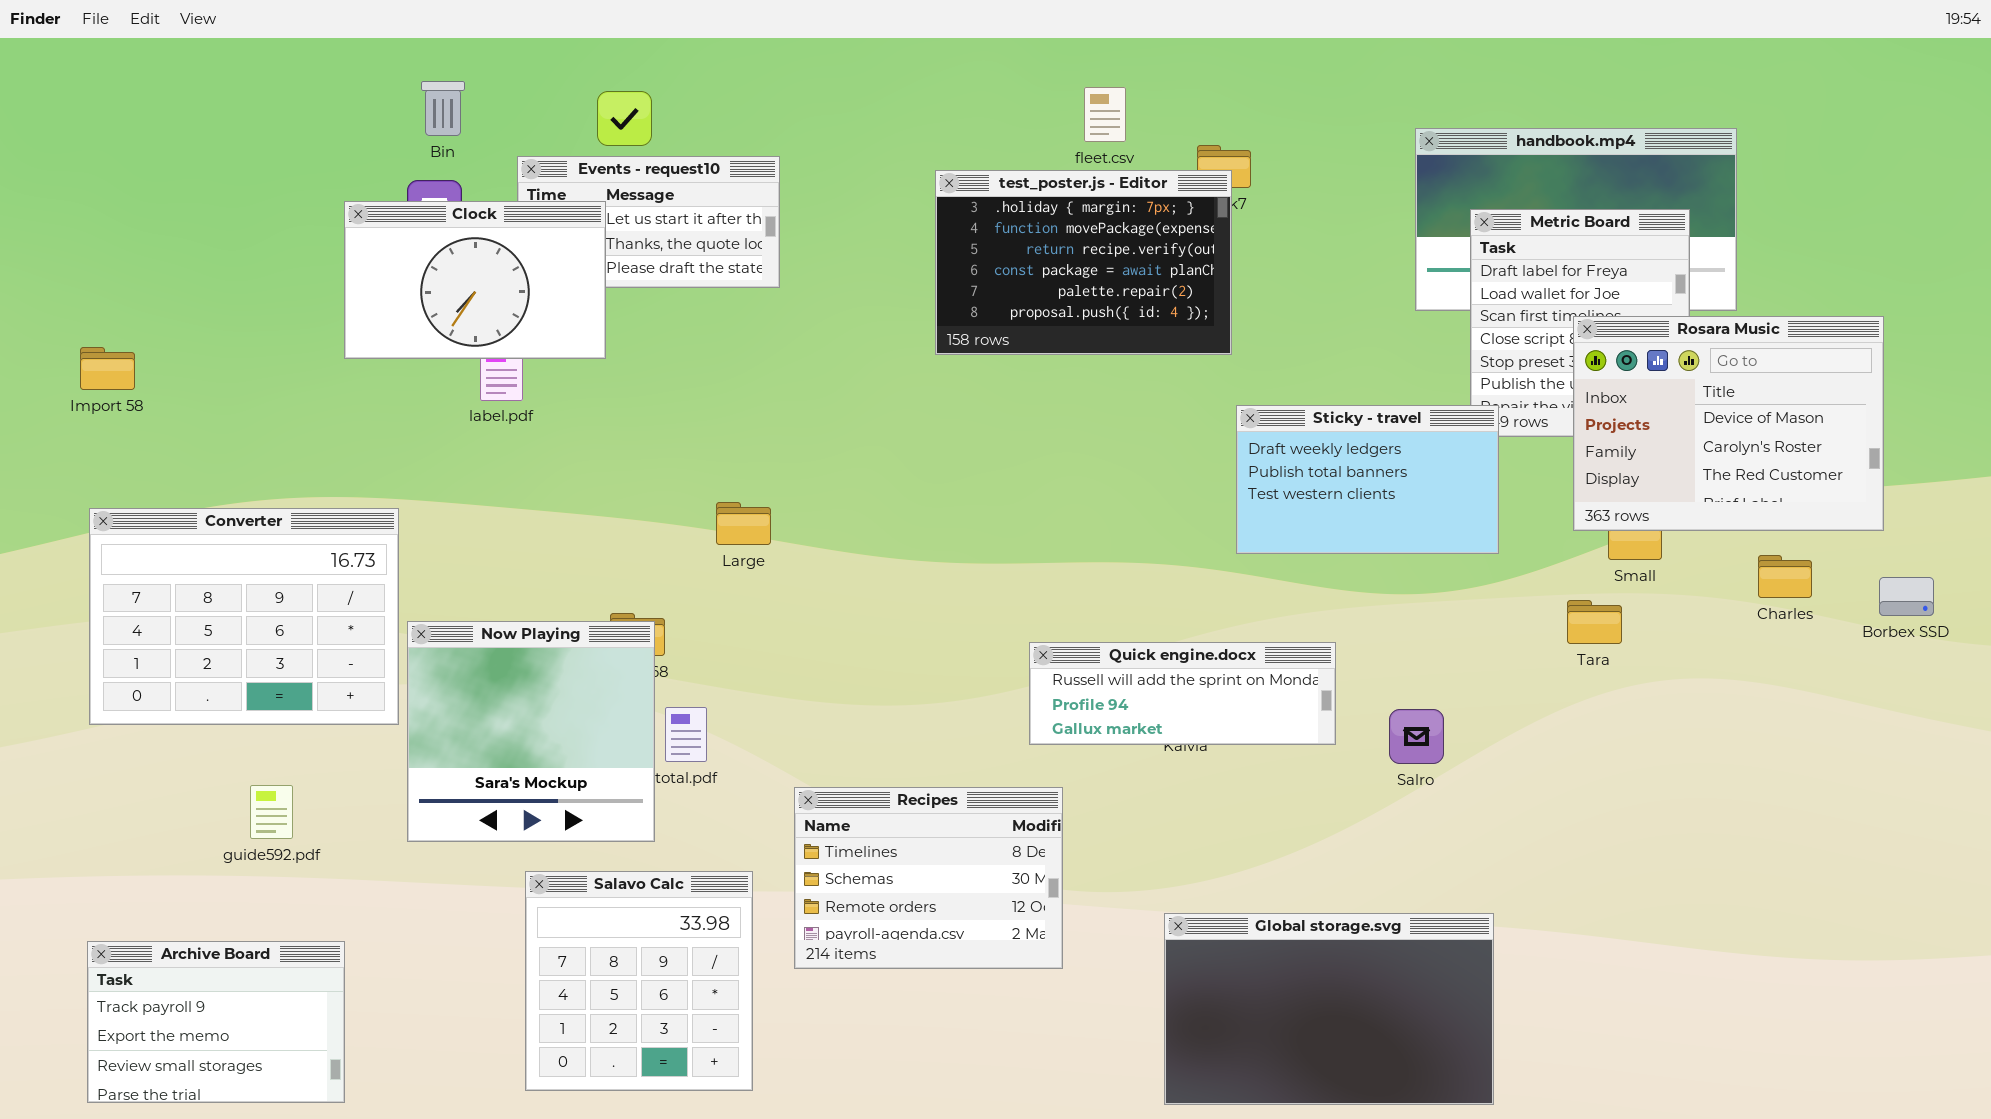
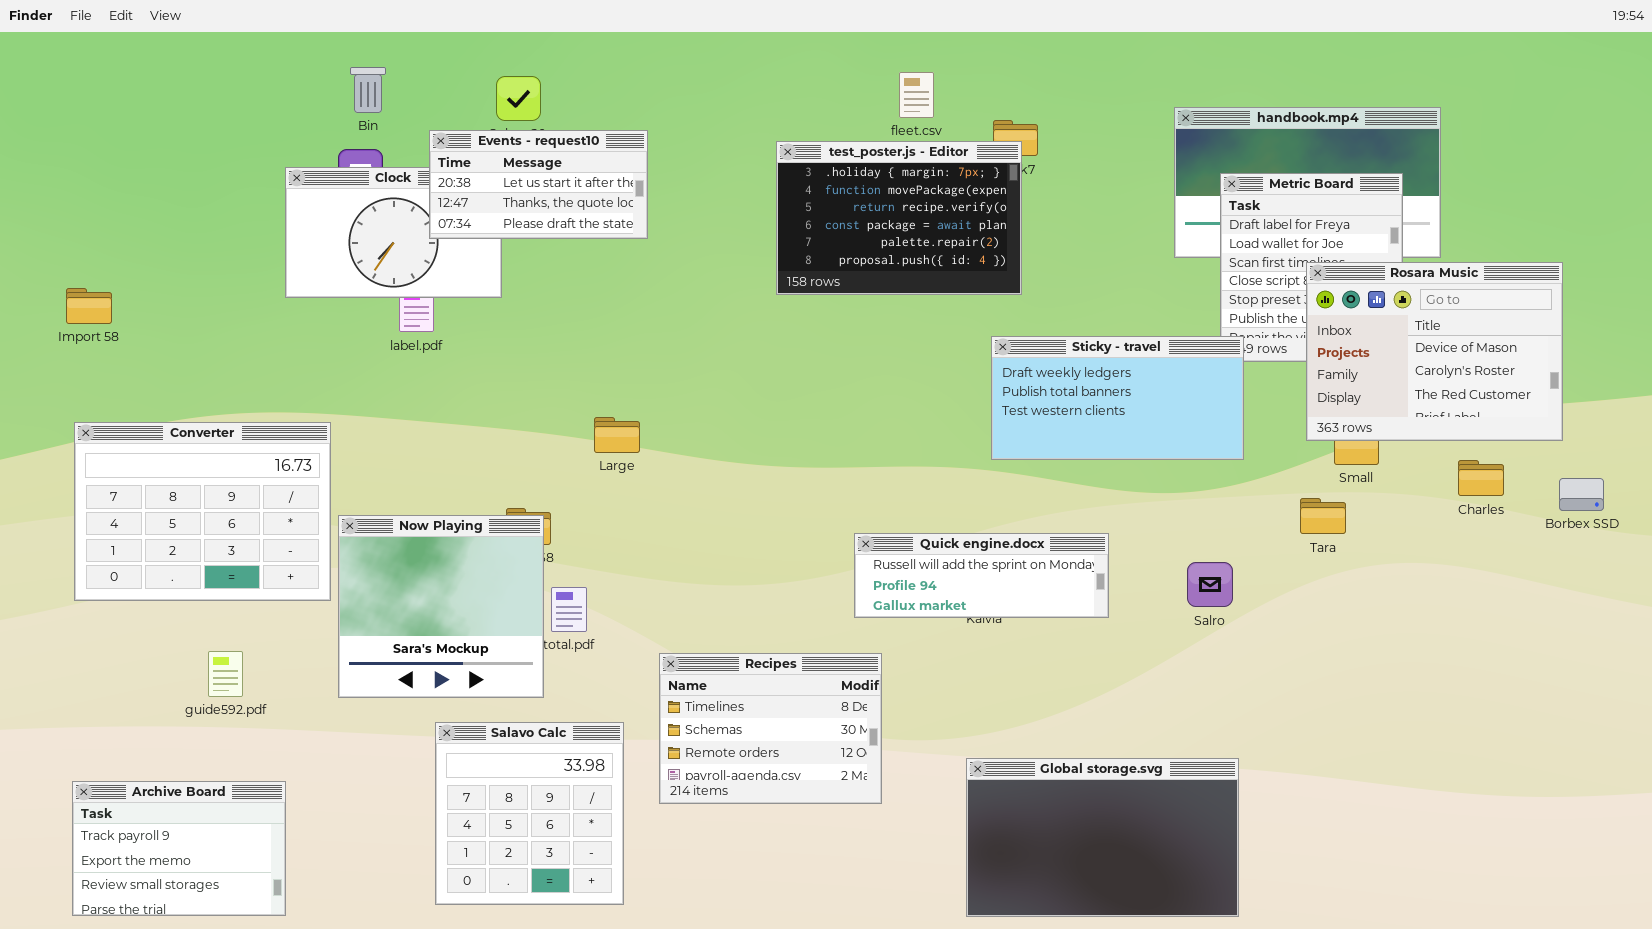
Events - request10: [517,156,780,288] -> [429,130,648,239], raised
Sticky - travel: [1236,405,1499,554] -> [991,336,1244,460], resized
Salro: [1389,709,1444,764] -> [1187,562,1233,607], moved

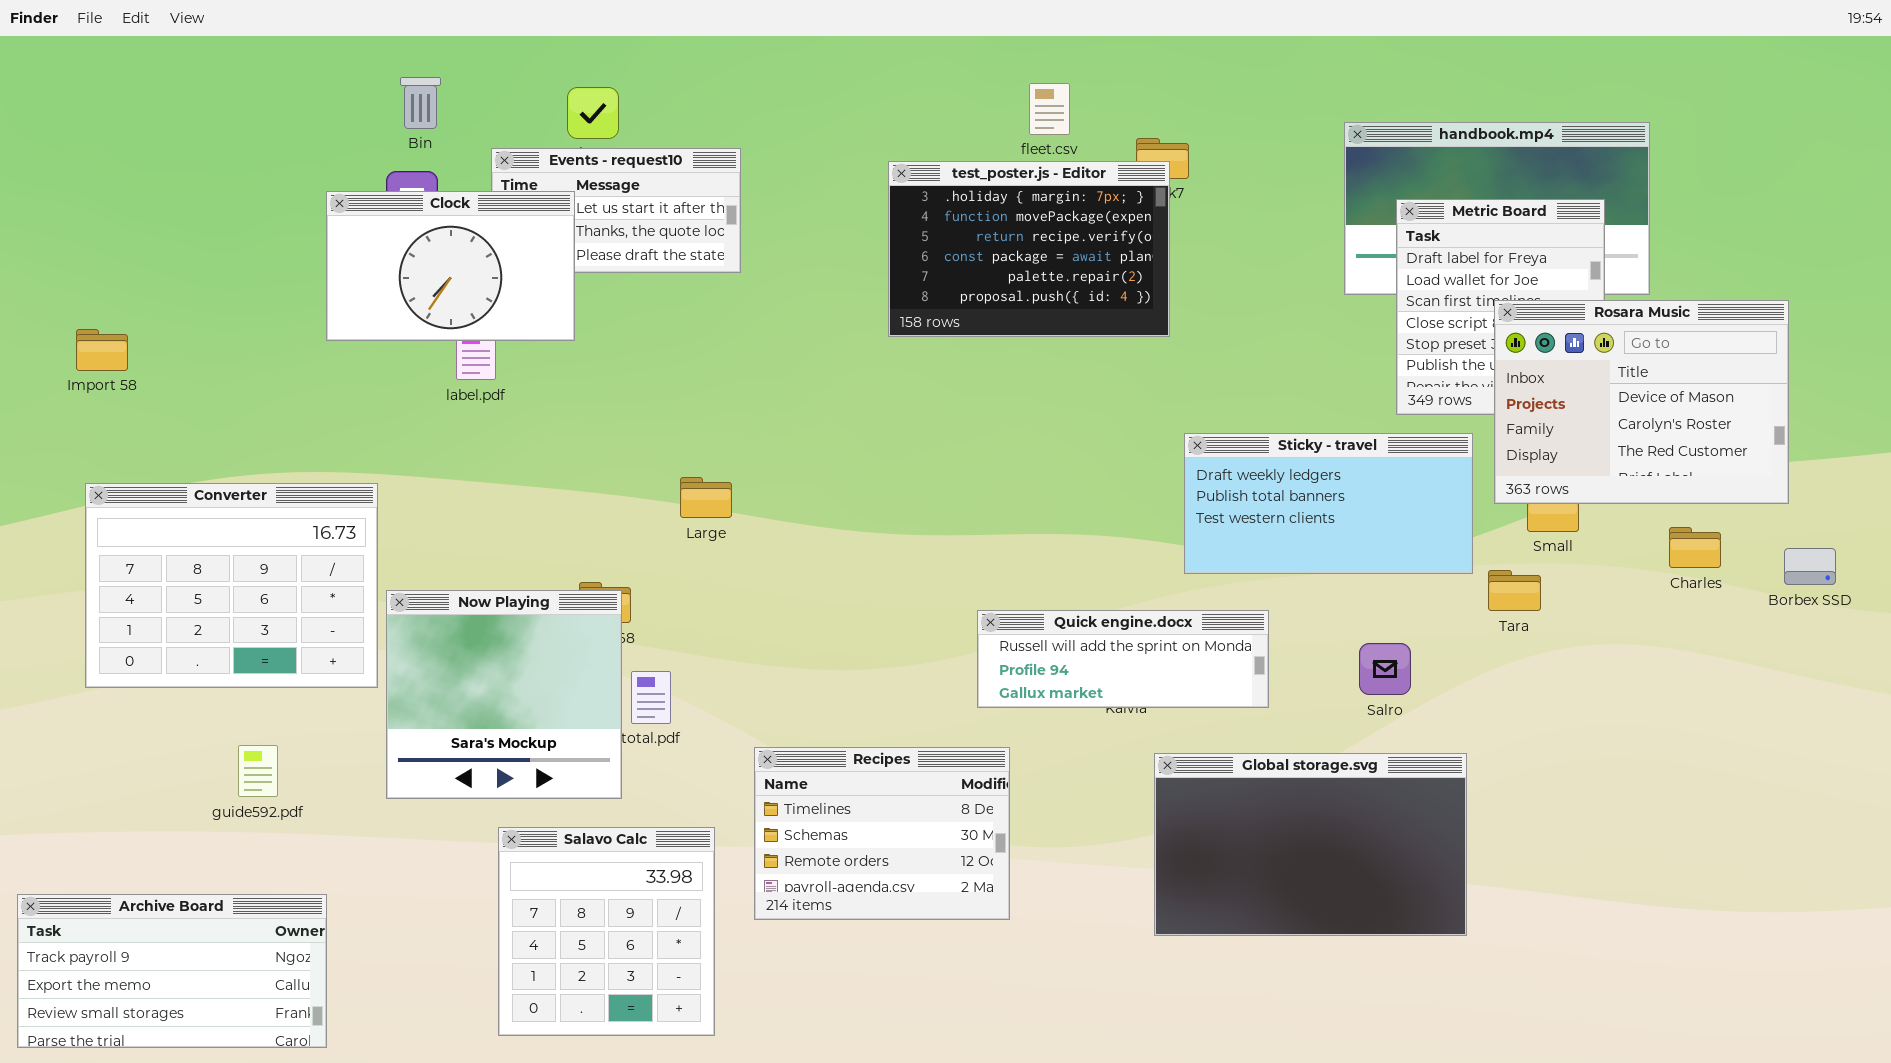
Clock: [285,167,502,298] -> [326,191,575,341], raised
Sticky - travel: [991,336,1244,460] -> [1184,433,1473,574], moved
Global storage.svg: [966,758,1239,917] -> [1154,753,1467,936], moved
Archive Board: [72,781,286,916] -> [17,894,327,1048], resized

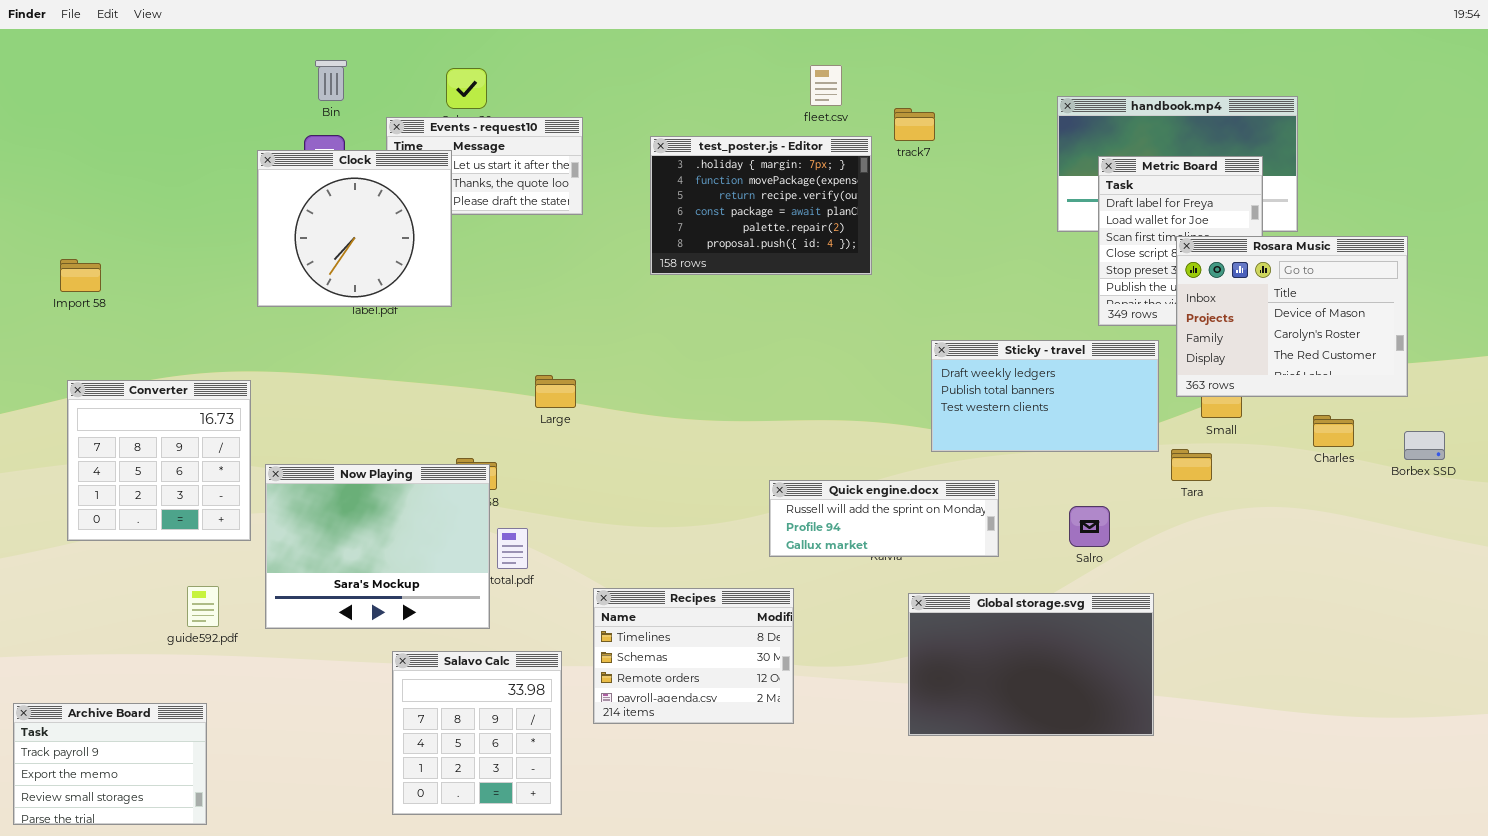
test_poster.js - Editor: [888,161,1170,337] -> [650,136,872,275], moved
Clock: [326,191,575,341] -> [257,150,452,307], resized
Converter: [85,483,378,688] -> [67,380,251,541], resized
Now Playing: [386,590,622,799] -> [265,464,490,629], resized
Archive Board: [17,894,327,1048] -> [13,703,207,825], resized

